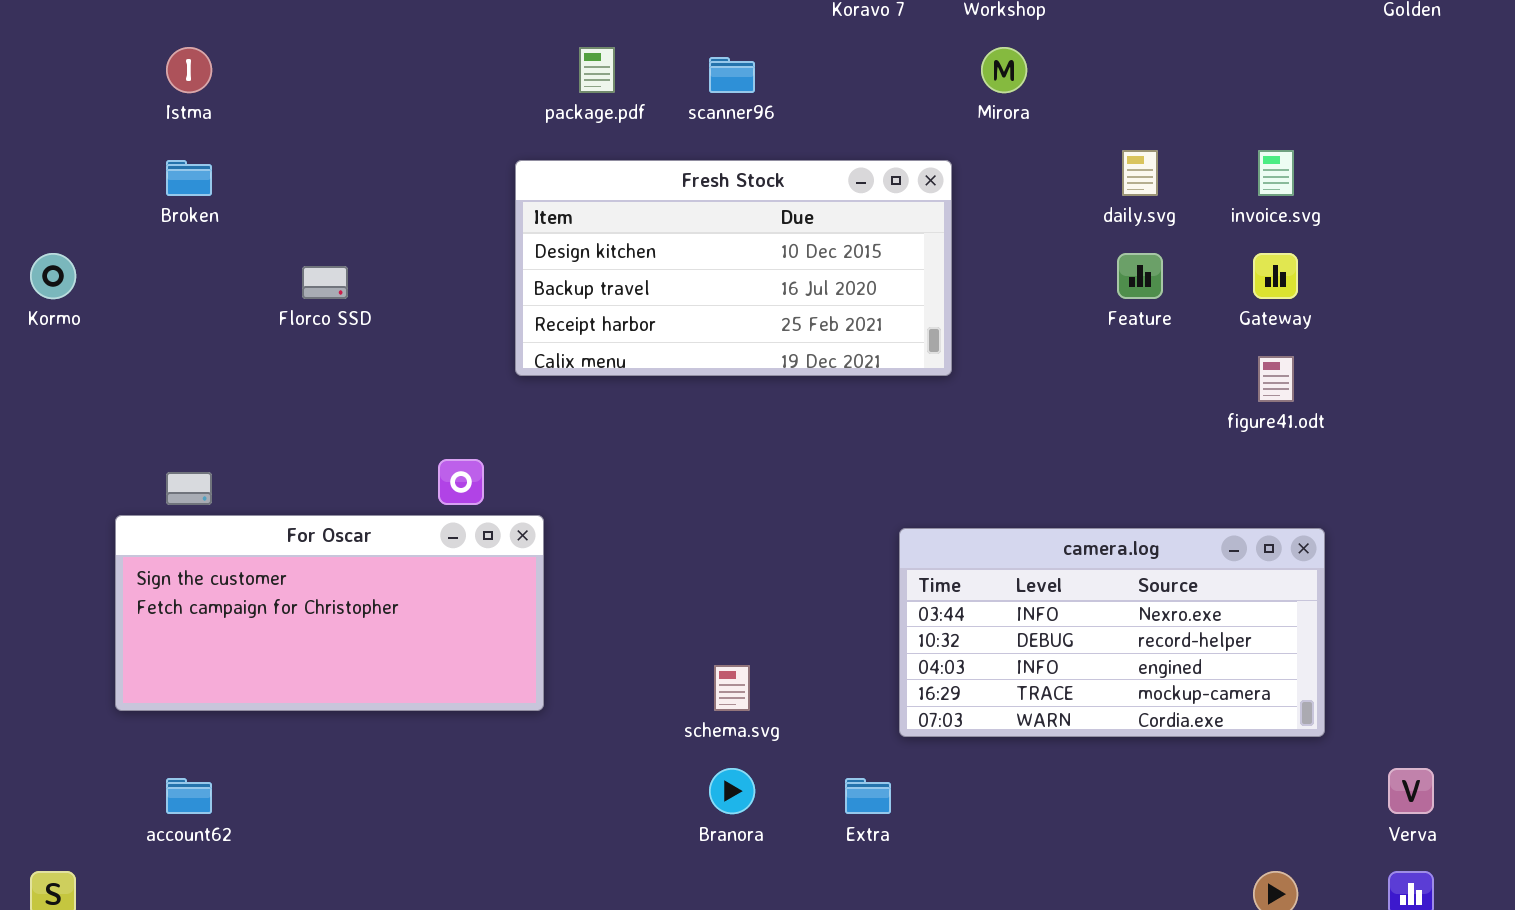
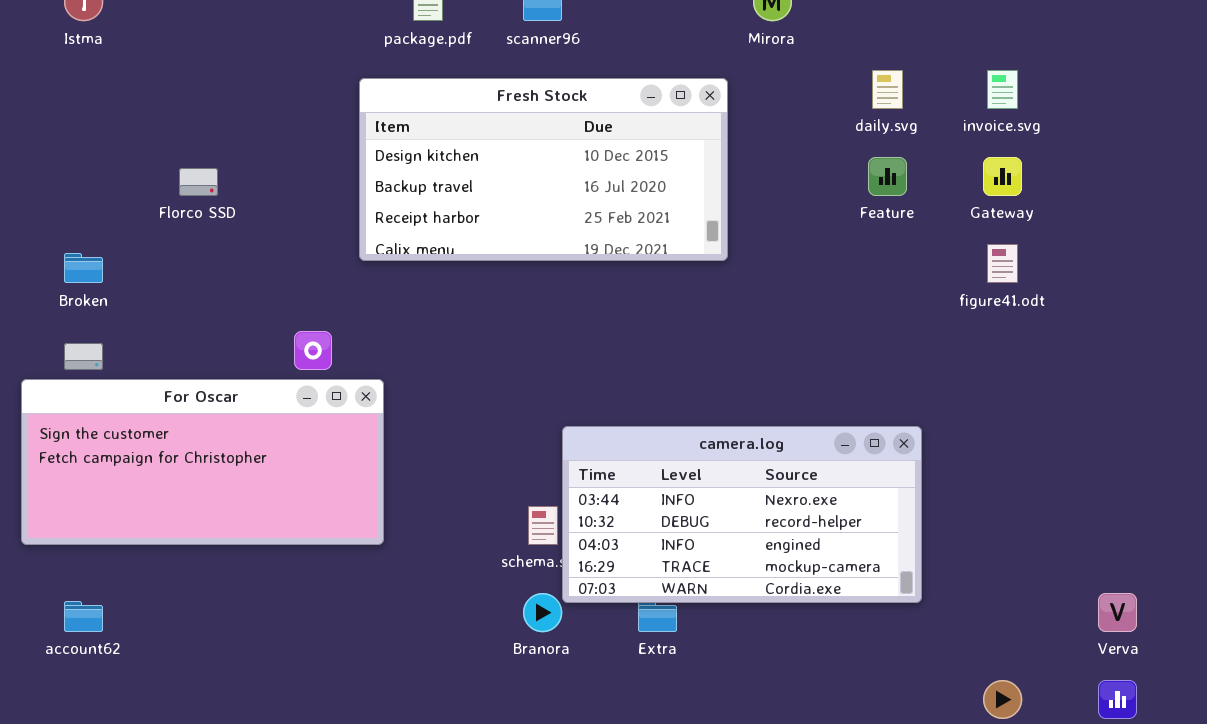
Broken: [166,160,212,196] -> [64,253,103,283], moved
camera.log: [899,528,1325,737] -> [562,426,922,603], moved

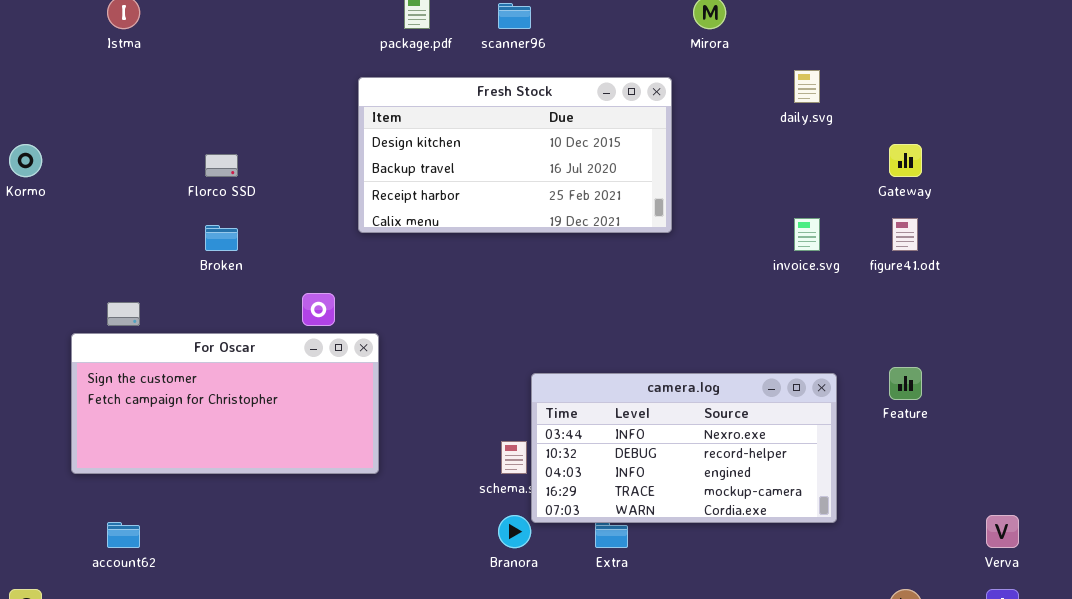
invoice.svg: [987,70,1018,109] -> [794,218,820,251], moved
Feature: [868,157,907,196] -> [889,367,922,400], moved
Broken: [64,253,103,283] -> [205,225,238,251], moved

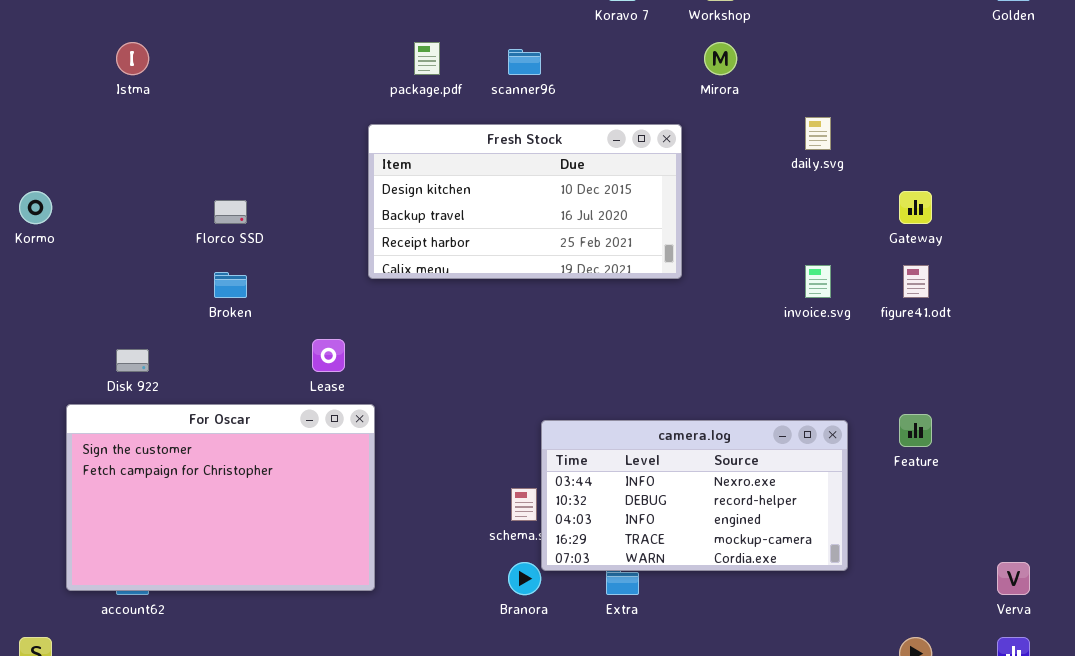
For Oscar: [71,333,379,474] -> [66,404,375,591], moved, resized

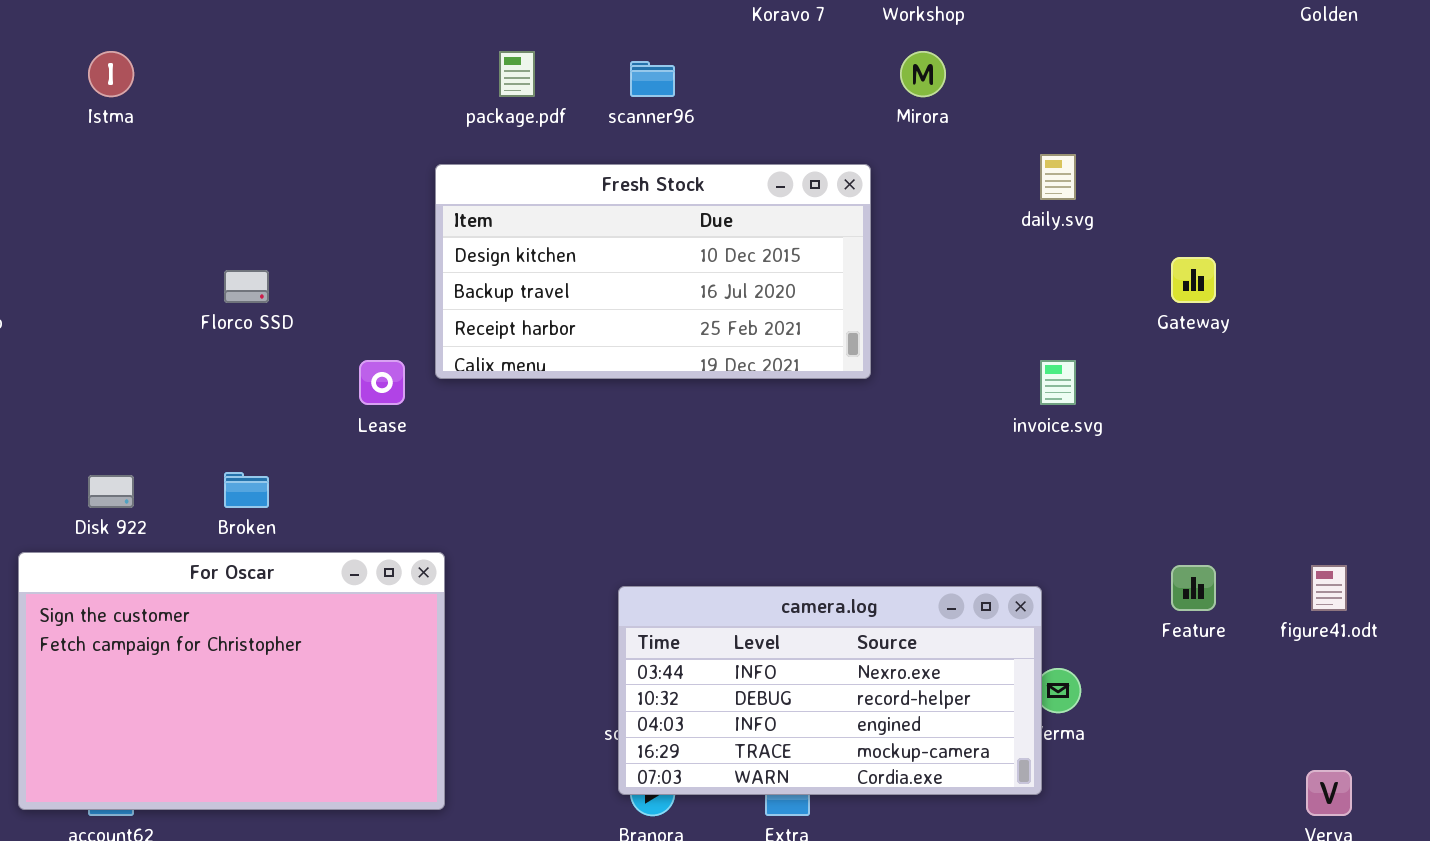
figure41.odt: [903,265,929,298] -> [1311,565,1347,611], moved
Broken: [214,272,247,298] -> [224,472,269,508], moved
Lease: [312,339,345,372] -> [359,360,405,405], moved
camera.log: [541,420,848,571] -> [618,586,1042,795], moved

